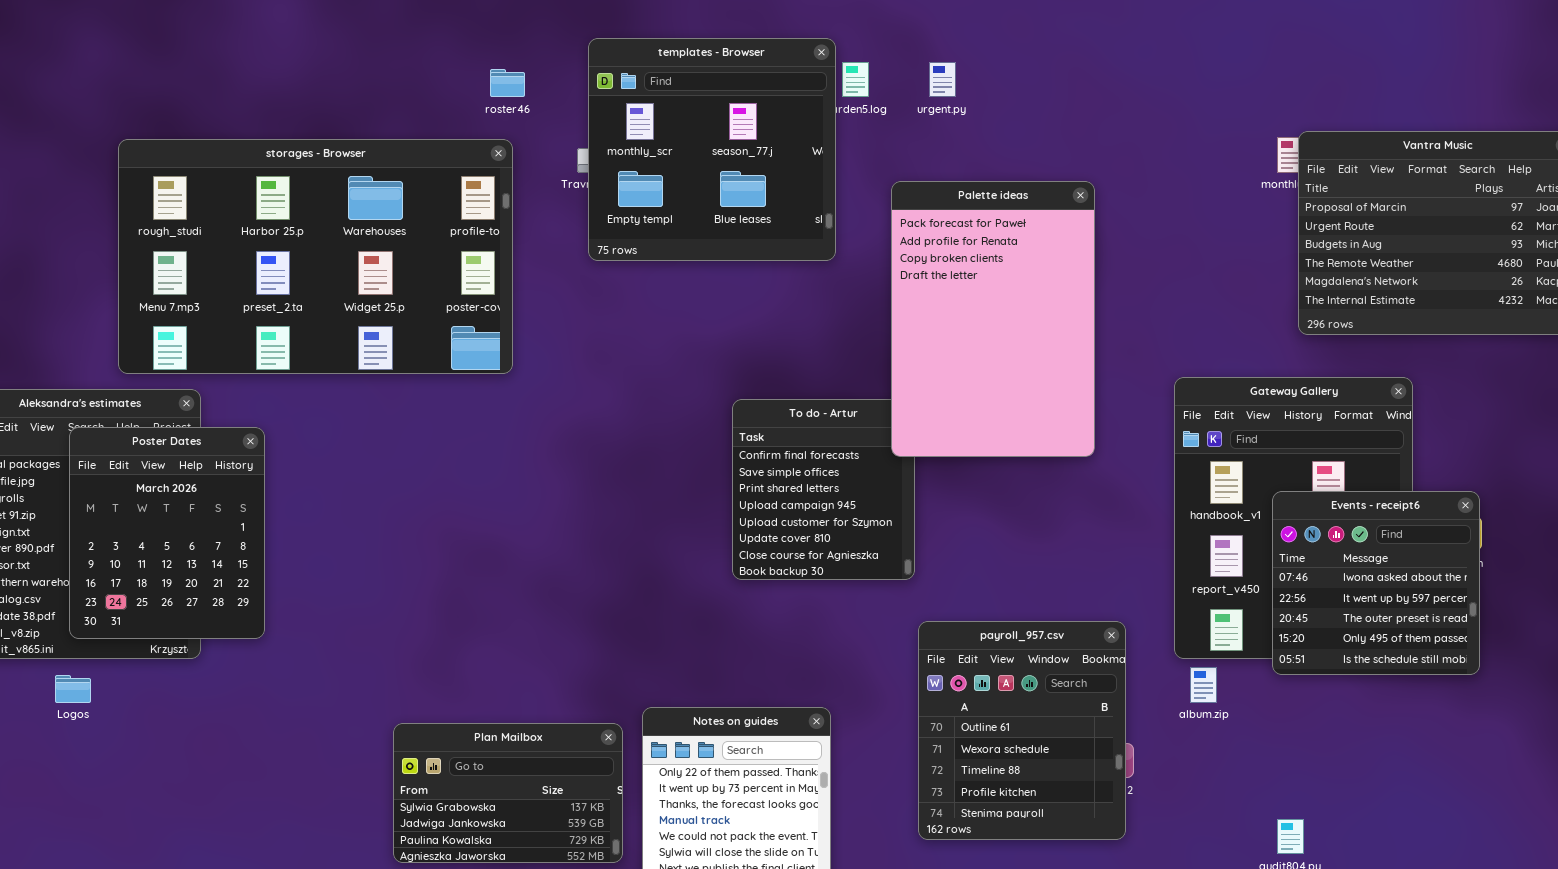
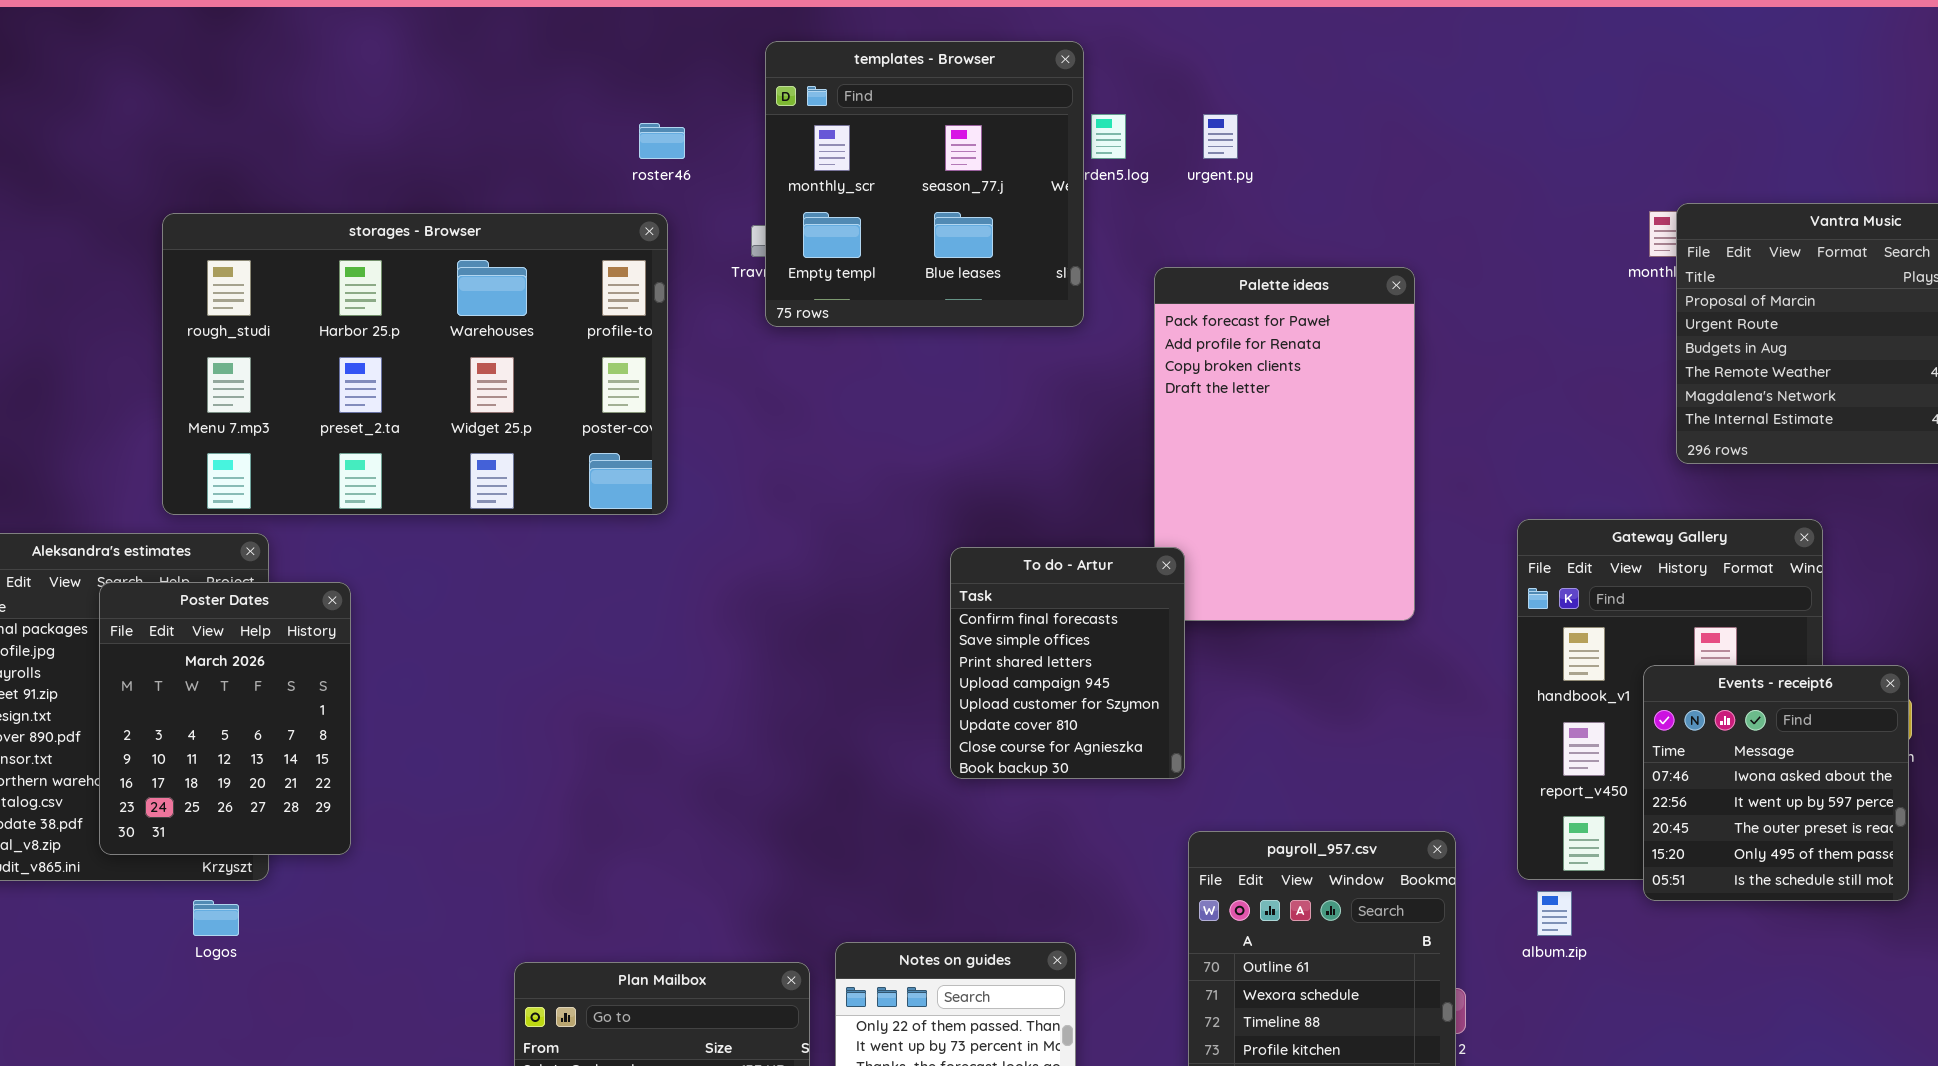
templates - Browser: [588,38,836,261] -> [765,41,1084,327], moved
To do - Artur: [732,399,915,580] -> [950,547,1185,779], raised
Logos: [55,675,91,703] -> [193,900,239,936], moved

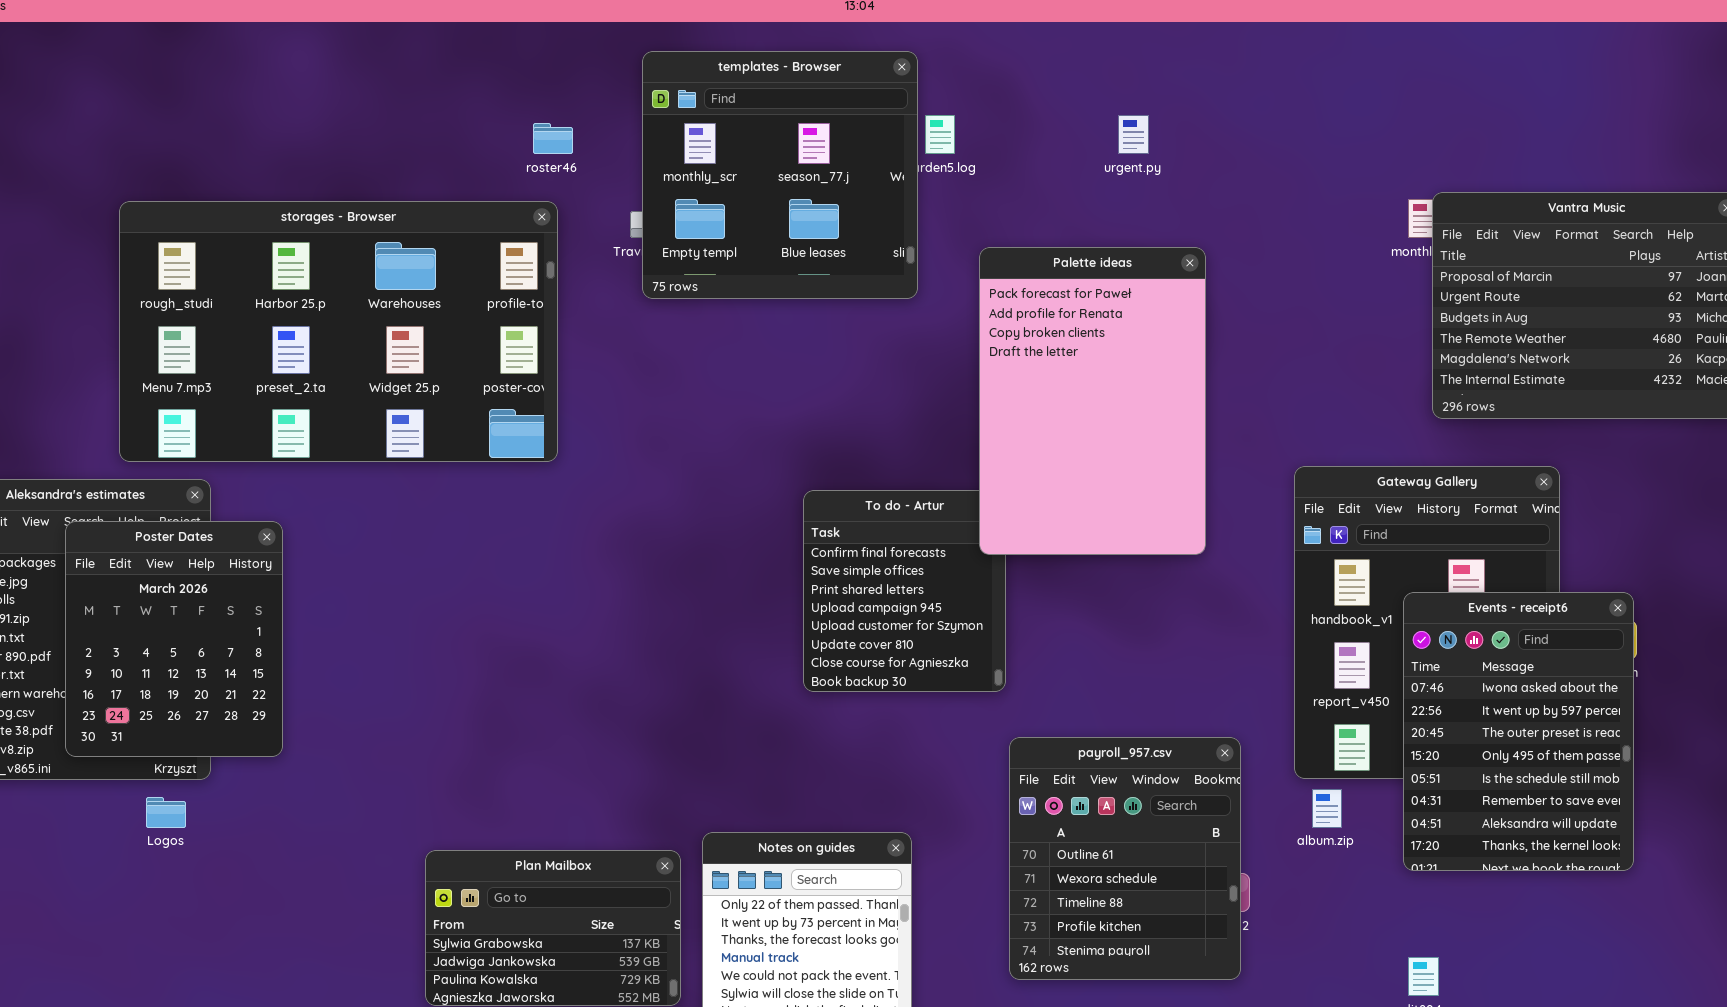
urgent.py: [1203,114,1238,159] -> [1118,115,1149,154], moved
Palette ideas: [1154,267,1415,621] -> [979,247,1206,555], raised
Events - receipt6: [1643,665,1909,901] -> [1403,592,1634,871], resized

